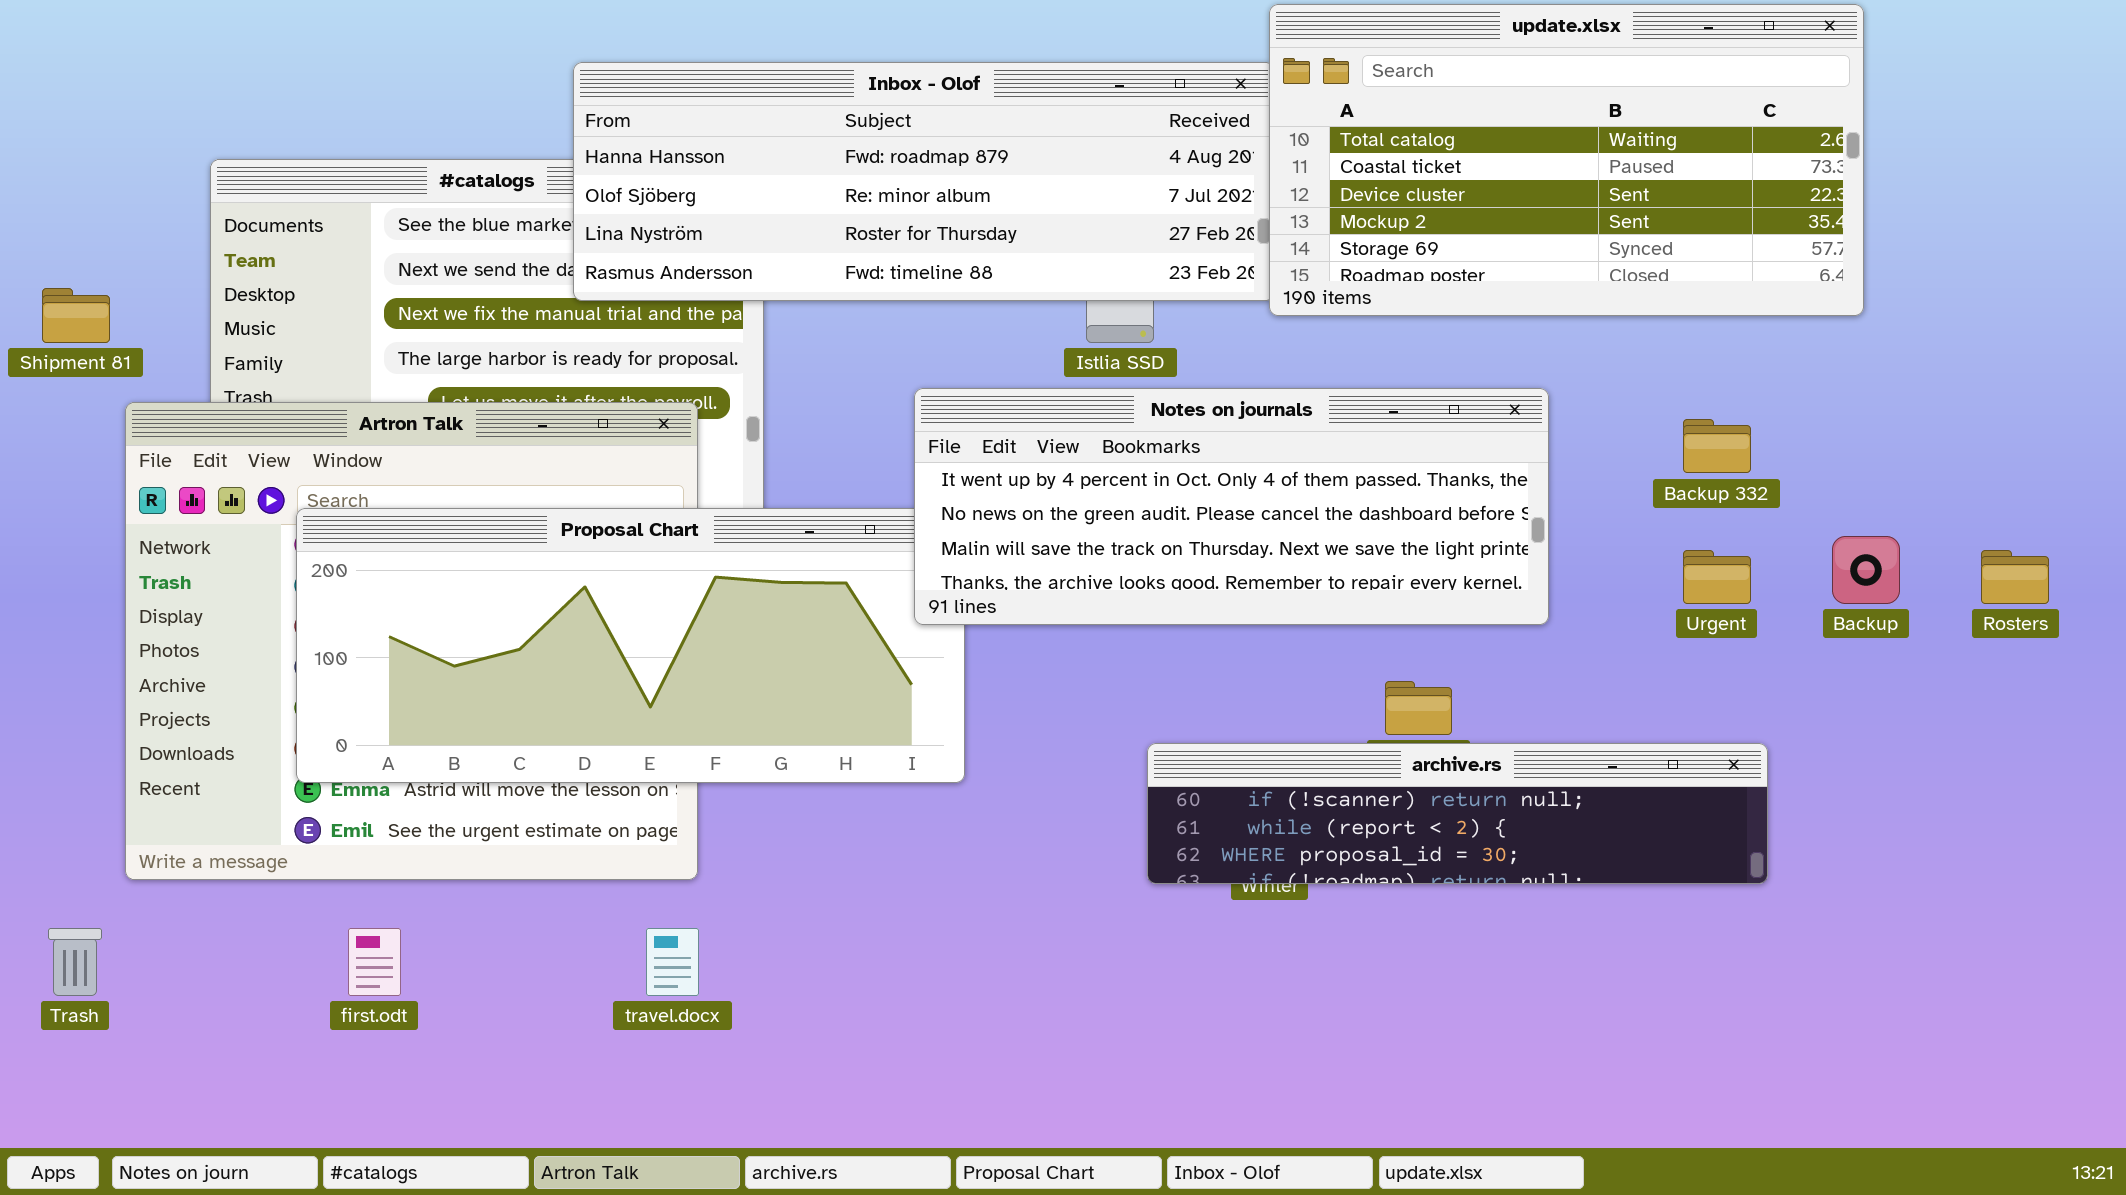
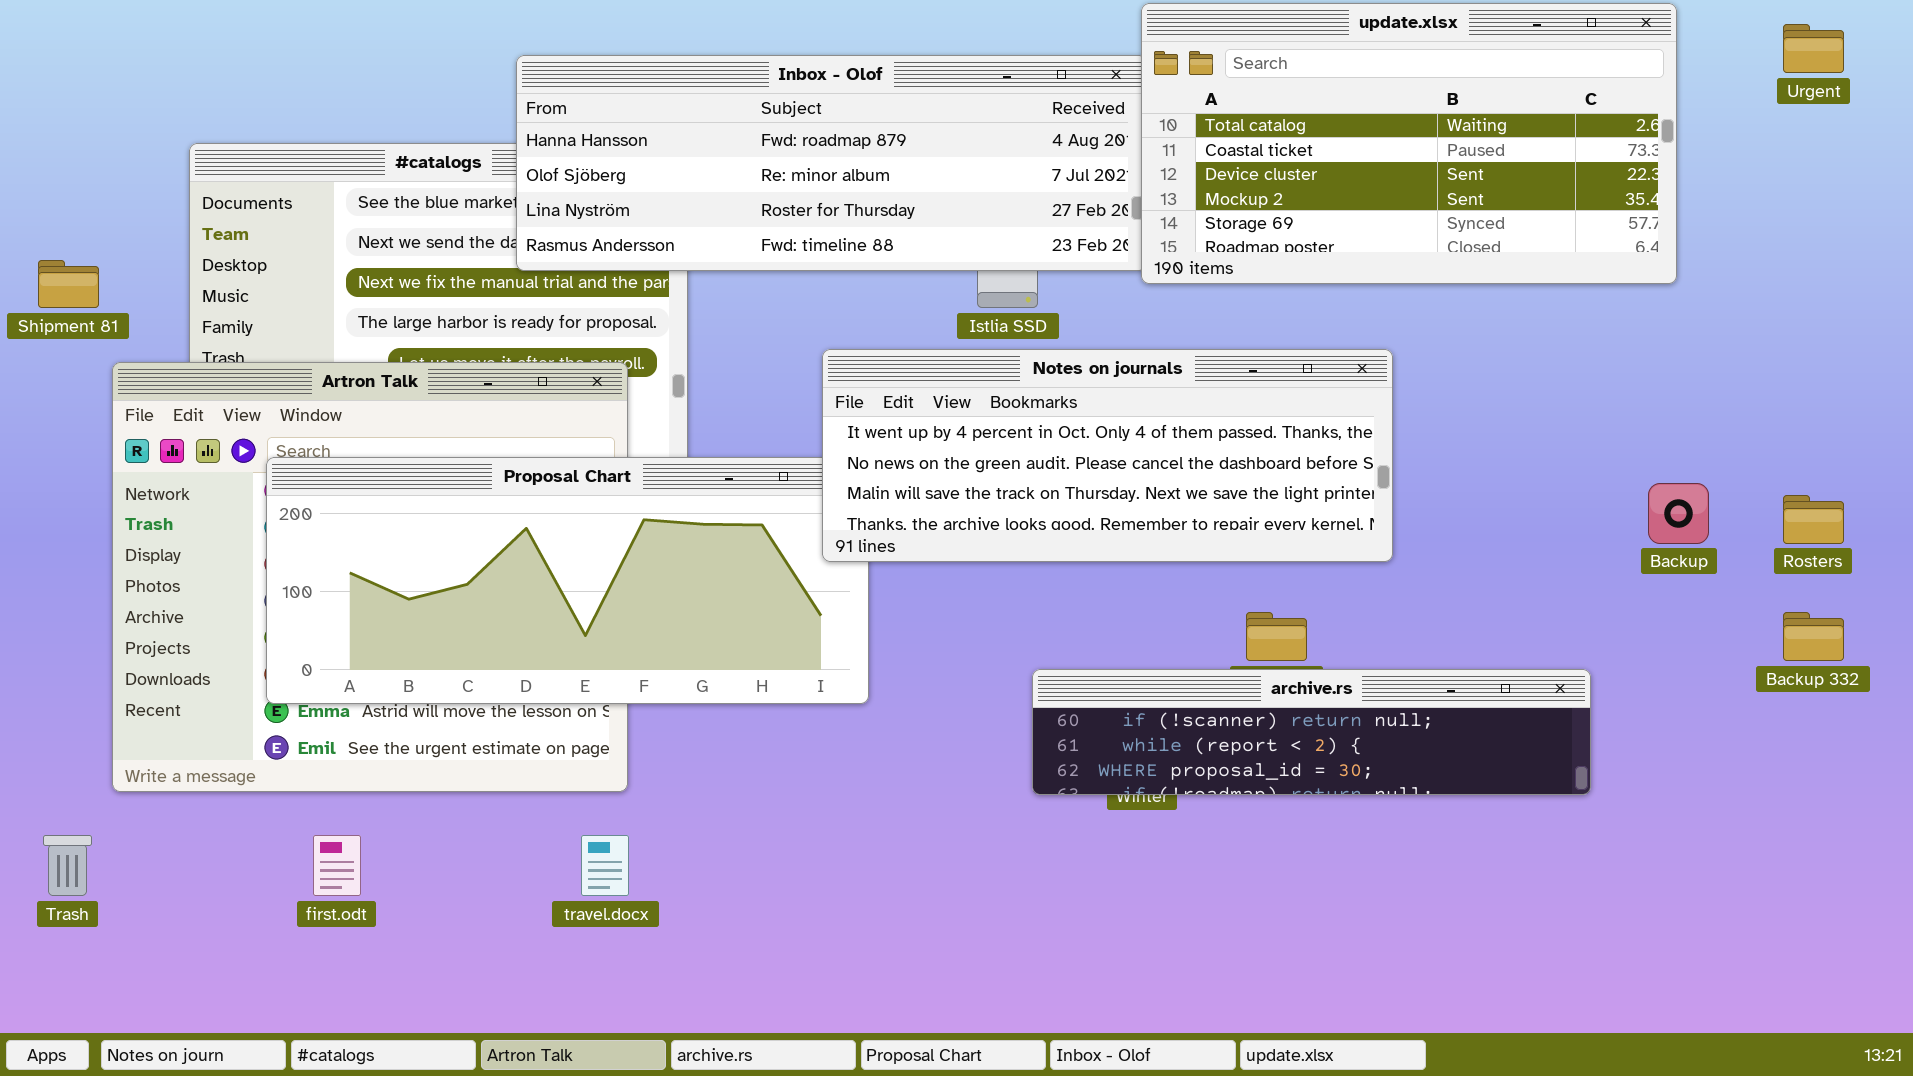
Backup 332: [1683,419,1751,473] -> [1783,612,1844,661], moved
Urgent: [1683,550,1751,604] -> [1783,24,1844,73], moved

